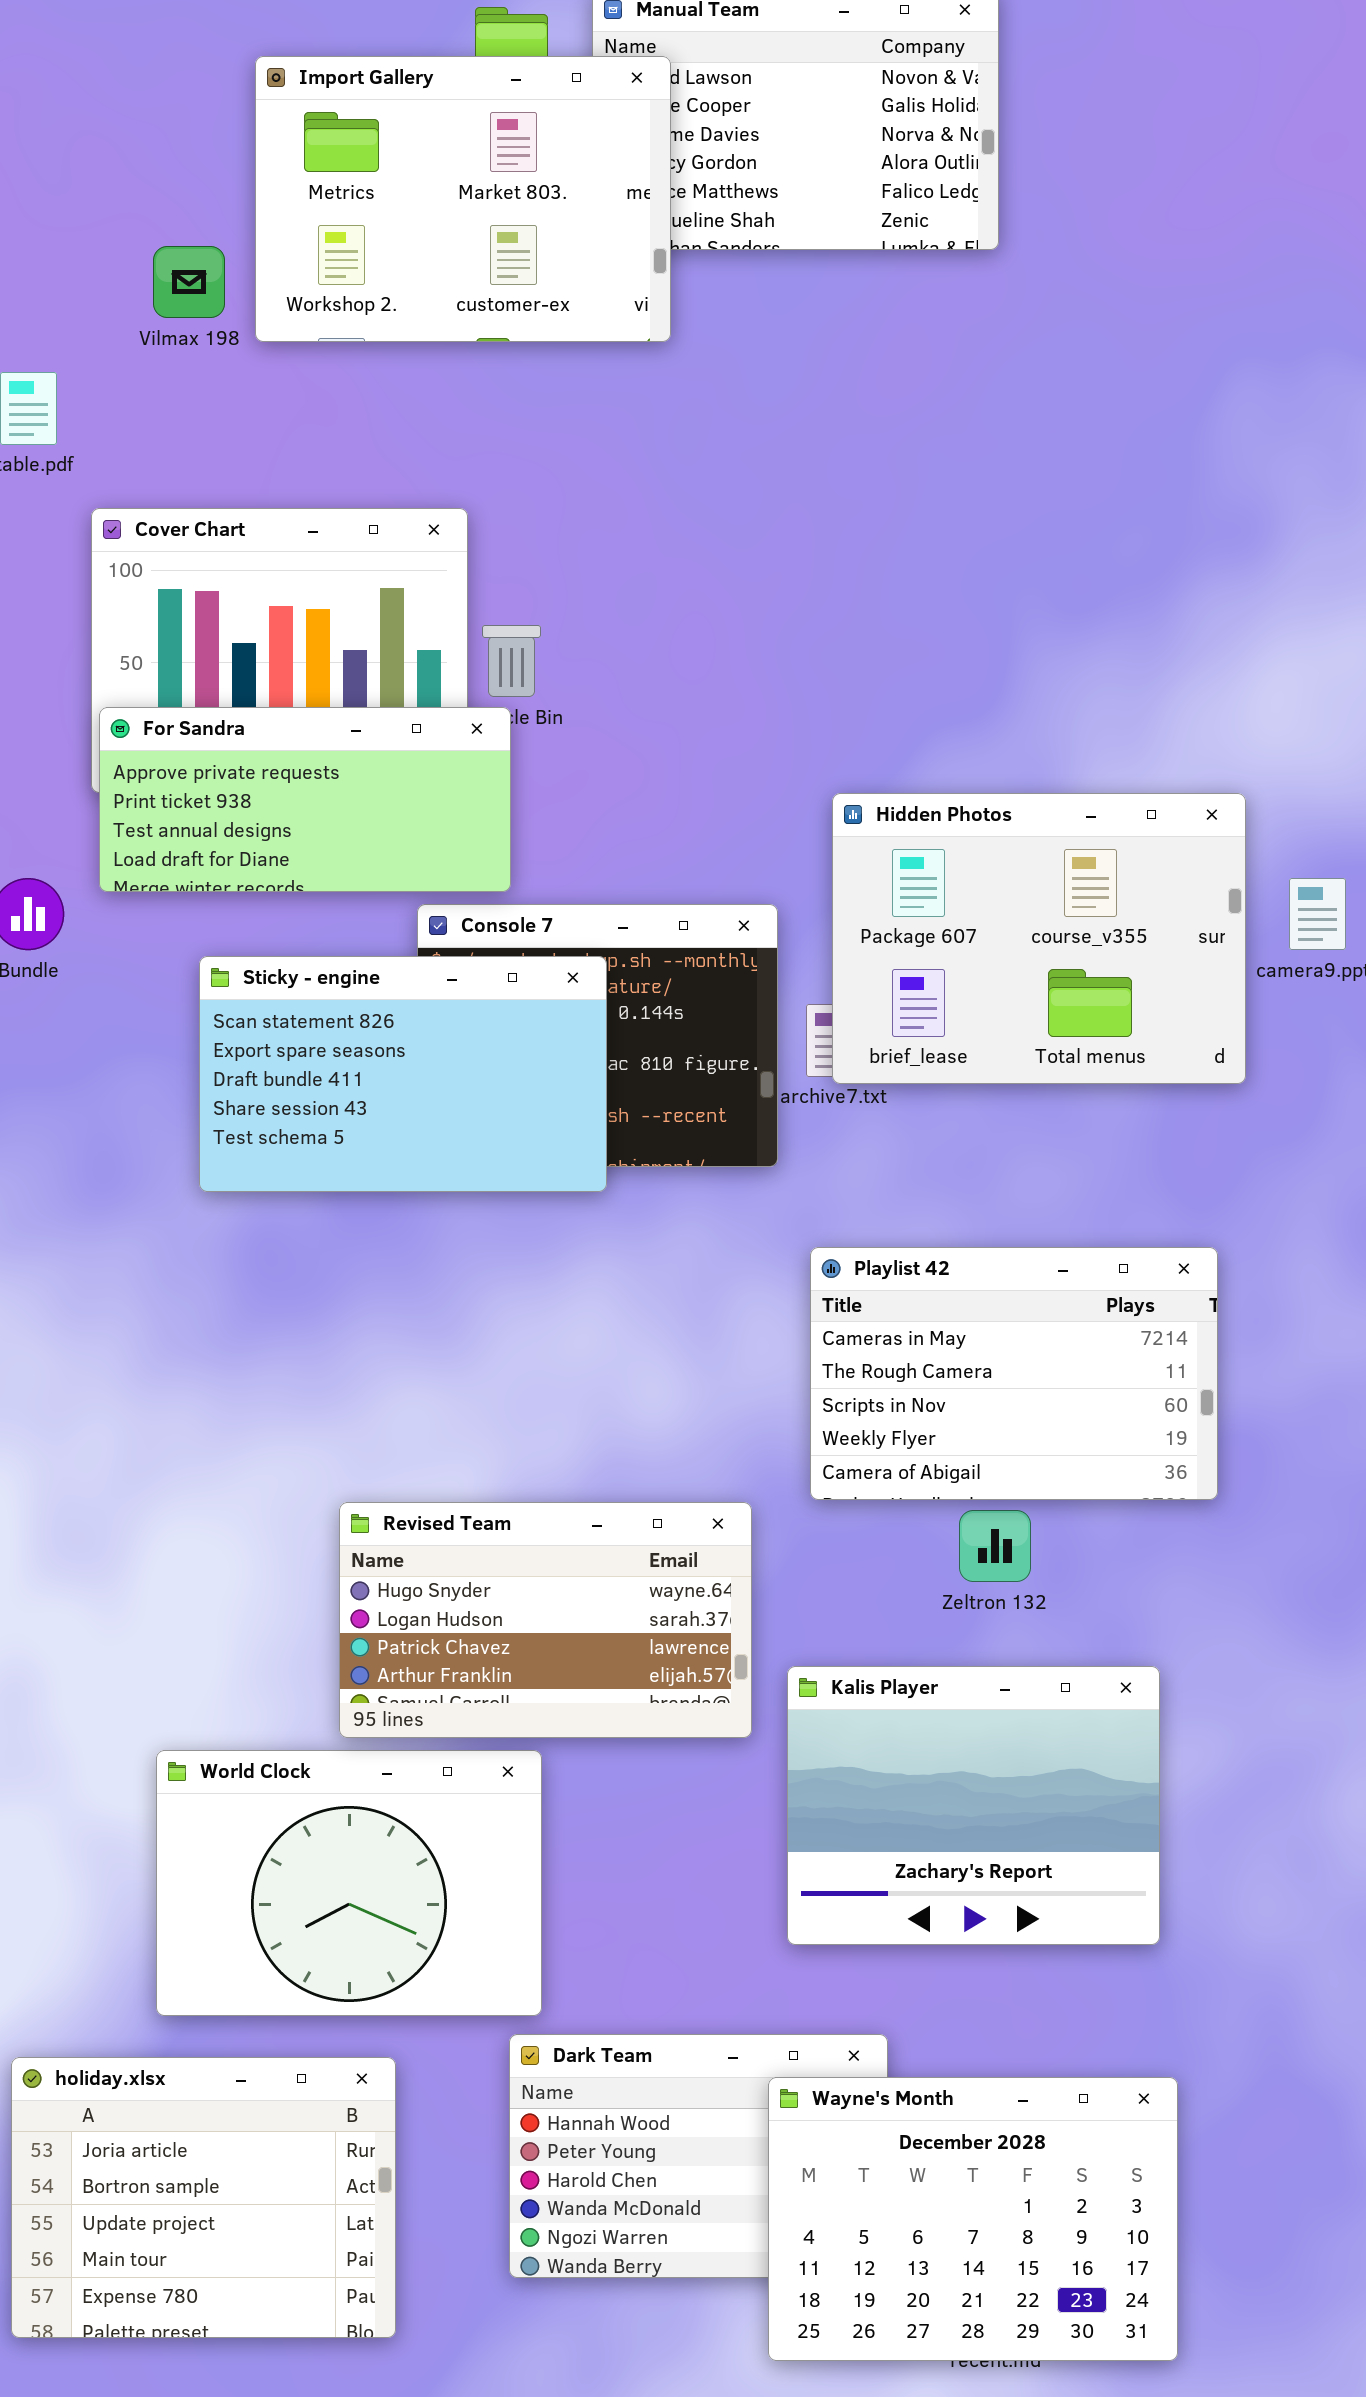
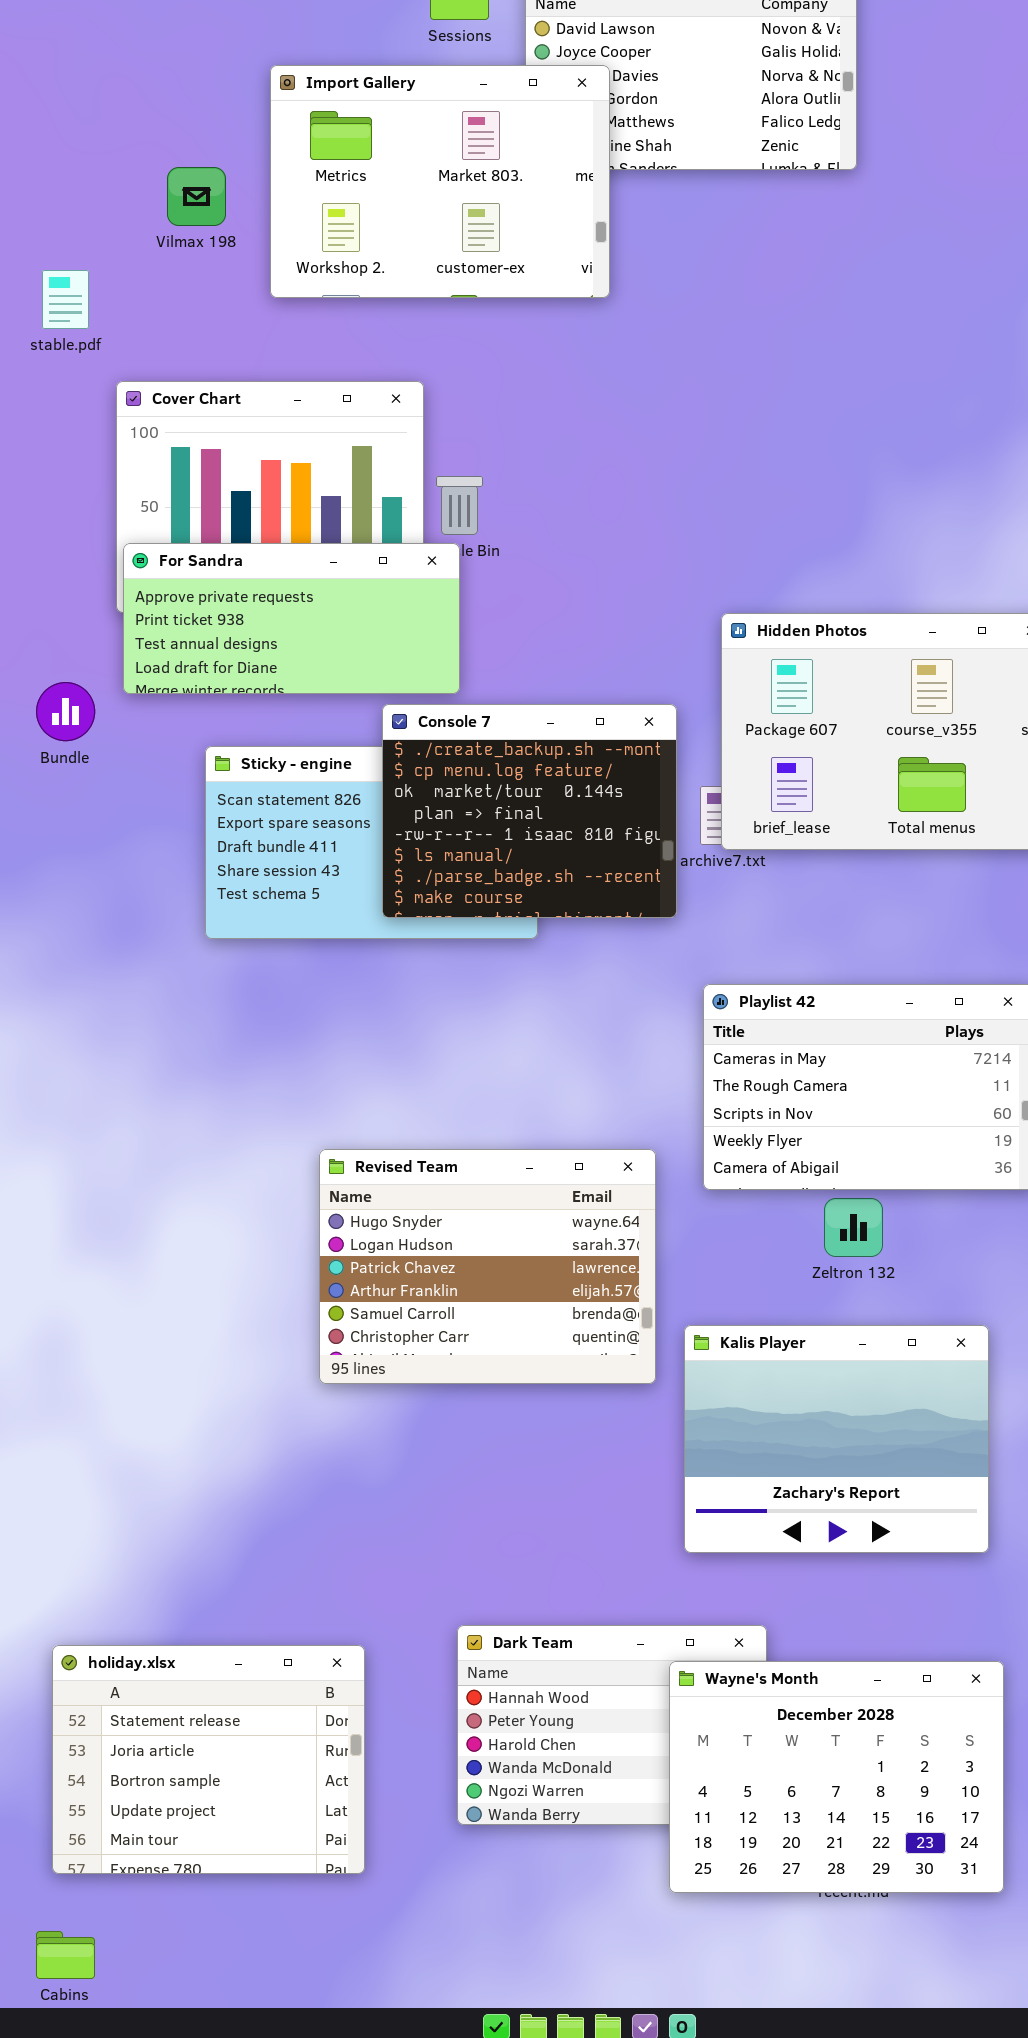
Import Gallery: [255,56,671,342] -> [270,65,610,298], moved
Console 7: [417,904,778,1167] -> [382,704,677,918], raised
Revised Team: [339,1502,752,1738] -> [319,1149,656,1384], resized
World Clock: [156,1750,542,2016] -> none, closed
holiday.xlsx: [11,2057,396,2338] -> [52,1645,365,1874], scrolled up 1 row

